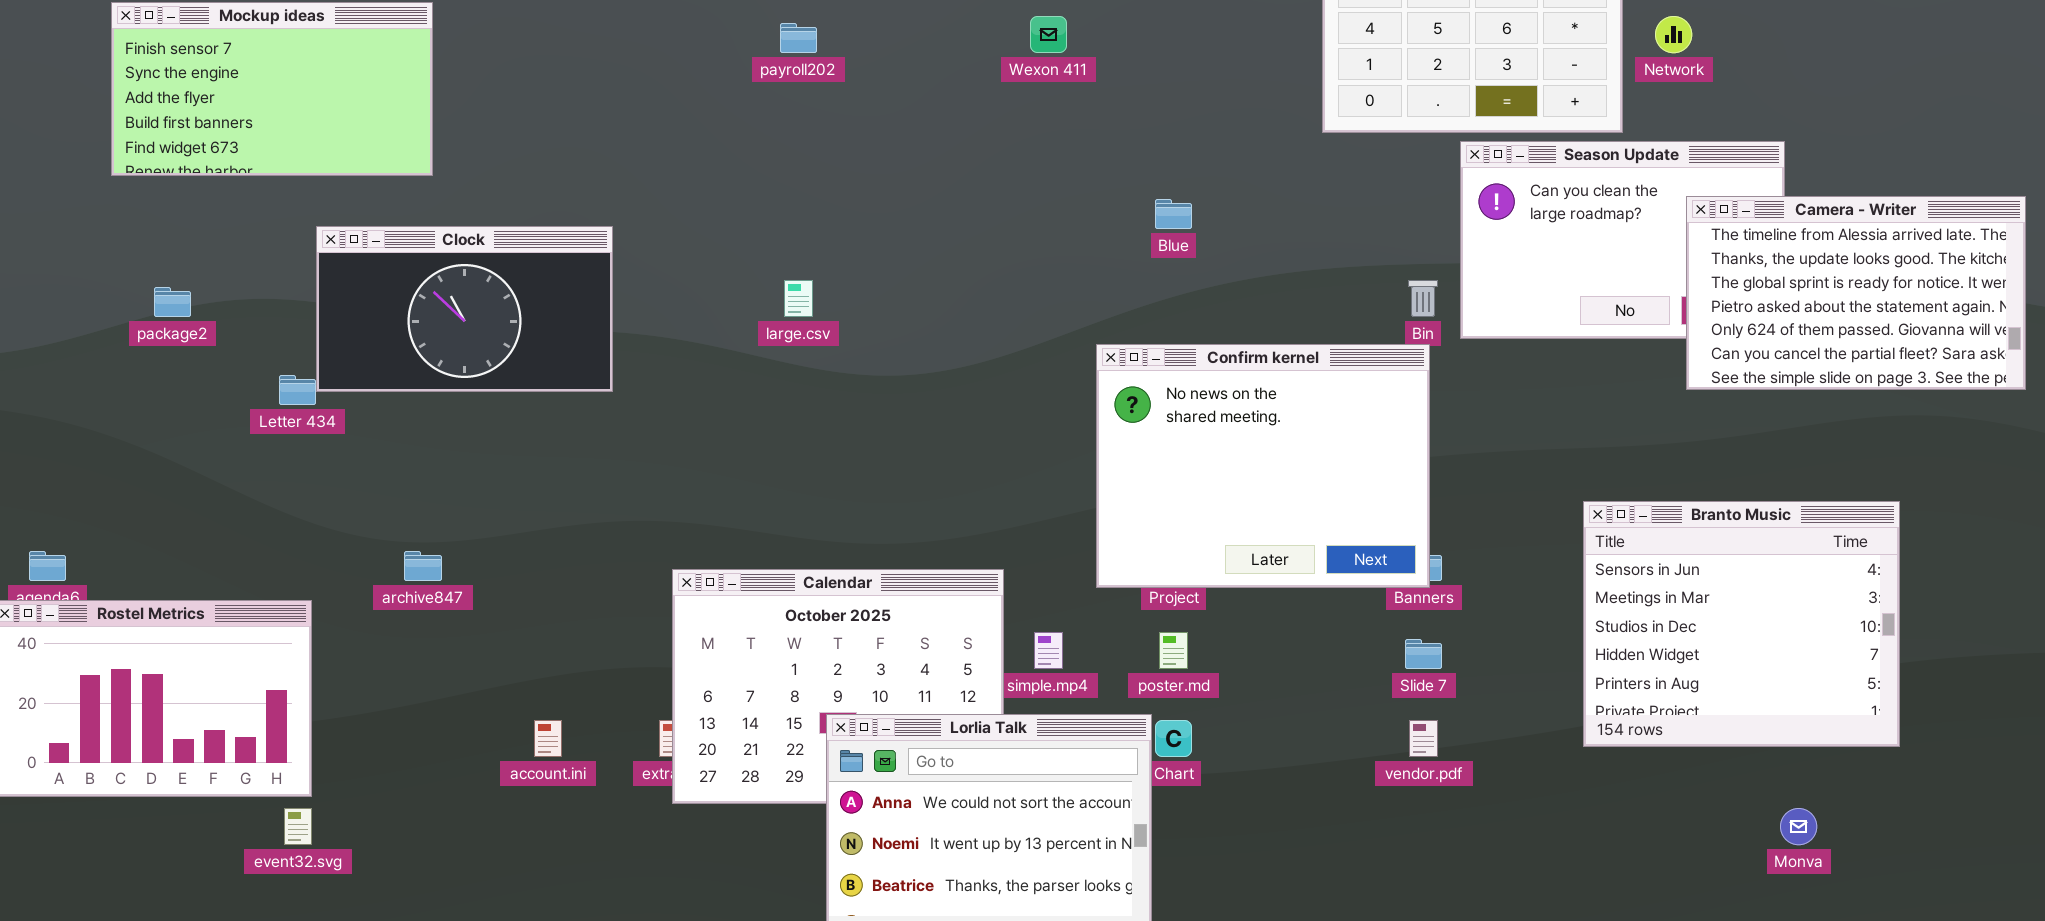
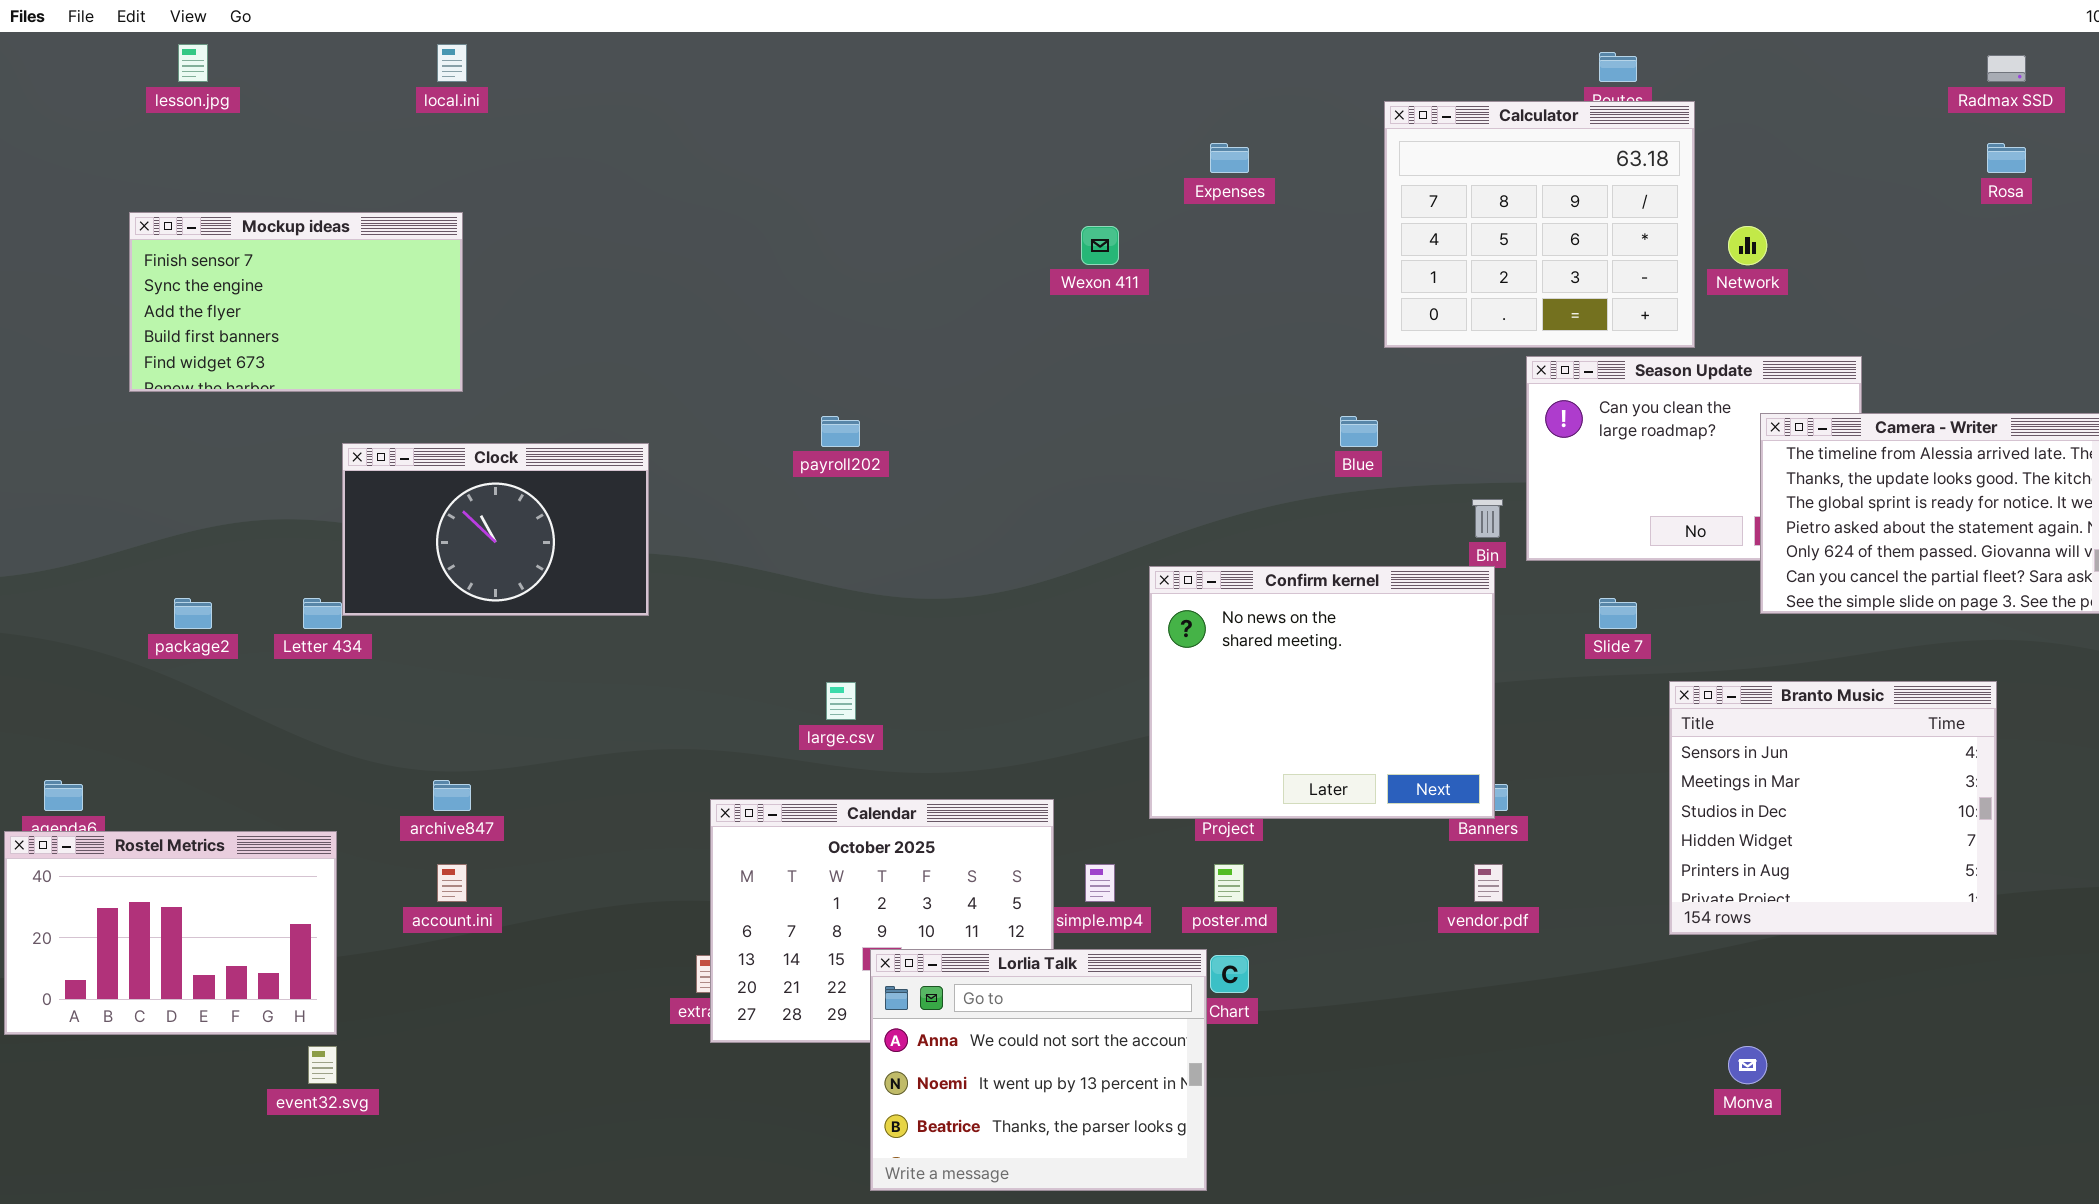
payroll202: [780,23,817,53] -> [821,416,860,447], moved
Blue: [1155,199,1192,229] -> [1340,416,1378,447], moved
large.csv: [784,280,813,317] -> [826,682,856,720], moved
package2: [154,287,191,317] -> [174,598,212,629], moved
Branto Music: [1583,501,1900,747] -> [1669,681,1997,935], moved
Slide 7: [1405,639,1442,669] -> [1599,598,1637,629], moved
account.ini: [534,720,562,757] -> [437,864,467,902], moved
vendor.pdf: [1409,720,1438,757] -> [1474,864,1503,902], moved
Monva: [1780,808,1817,845] -> [1728,1046,1767,1084], moved

